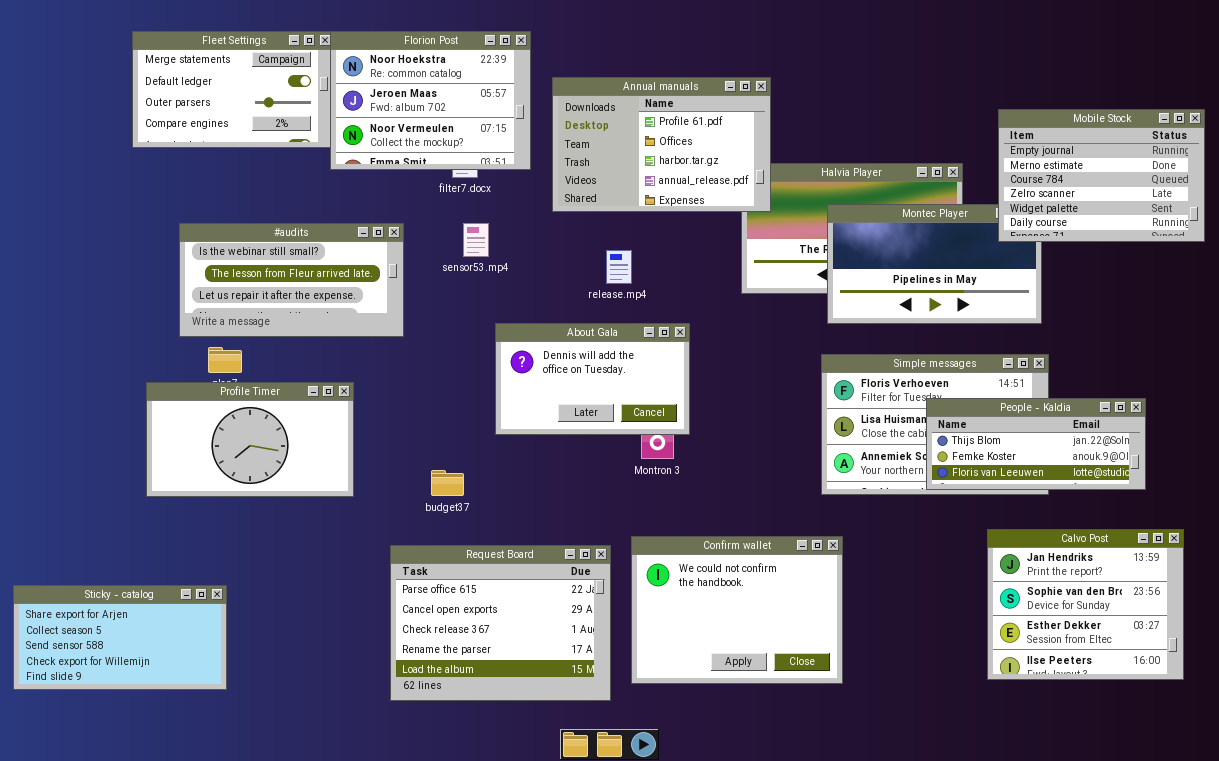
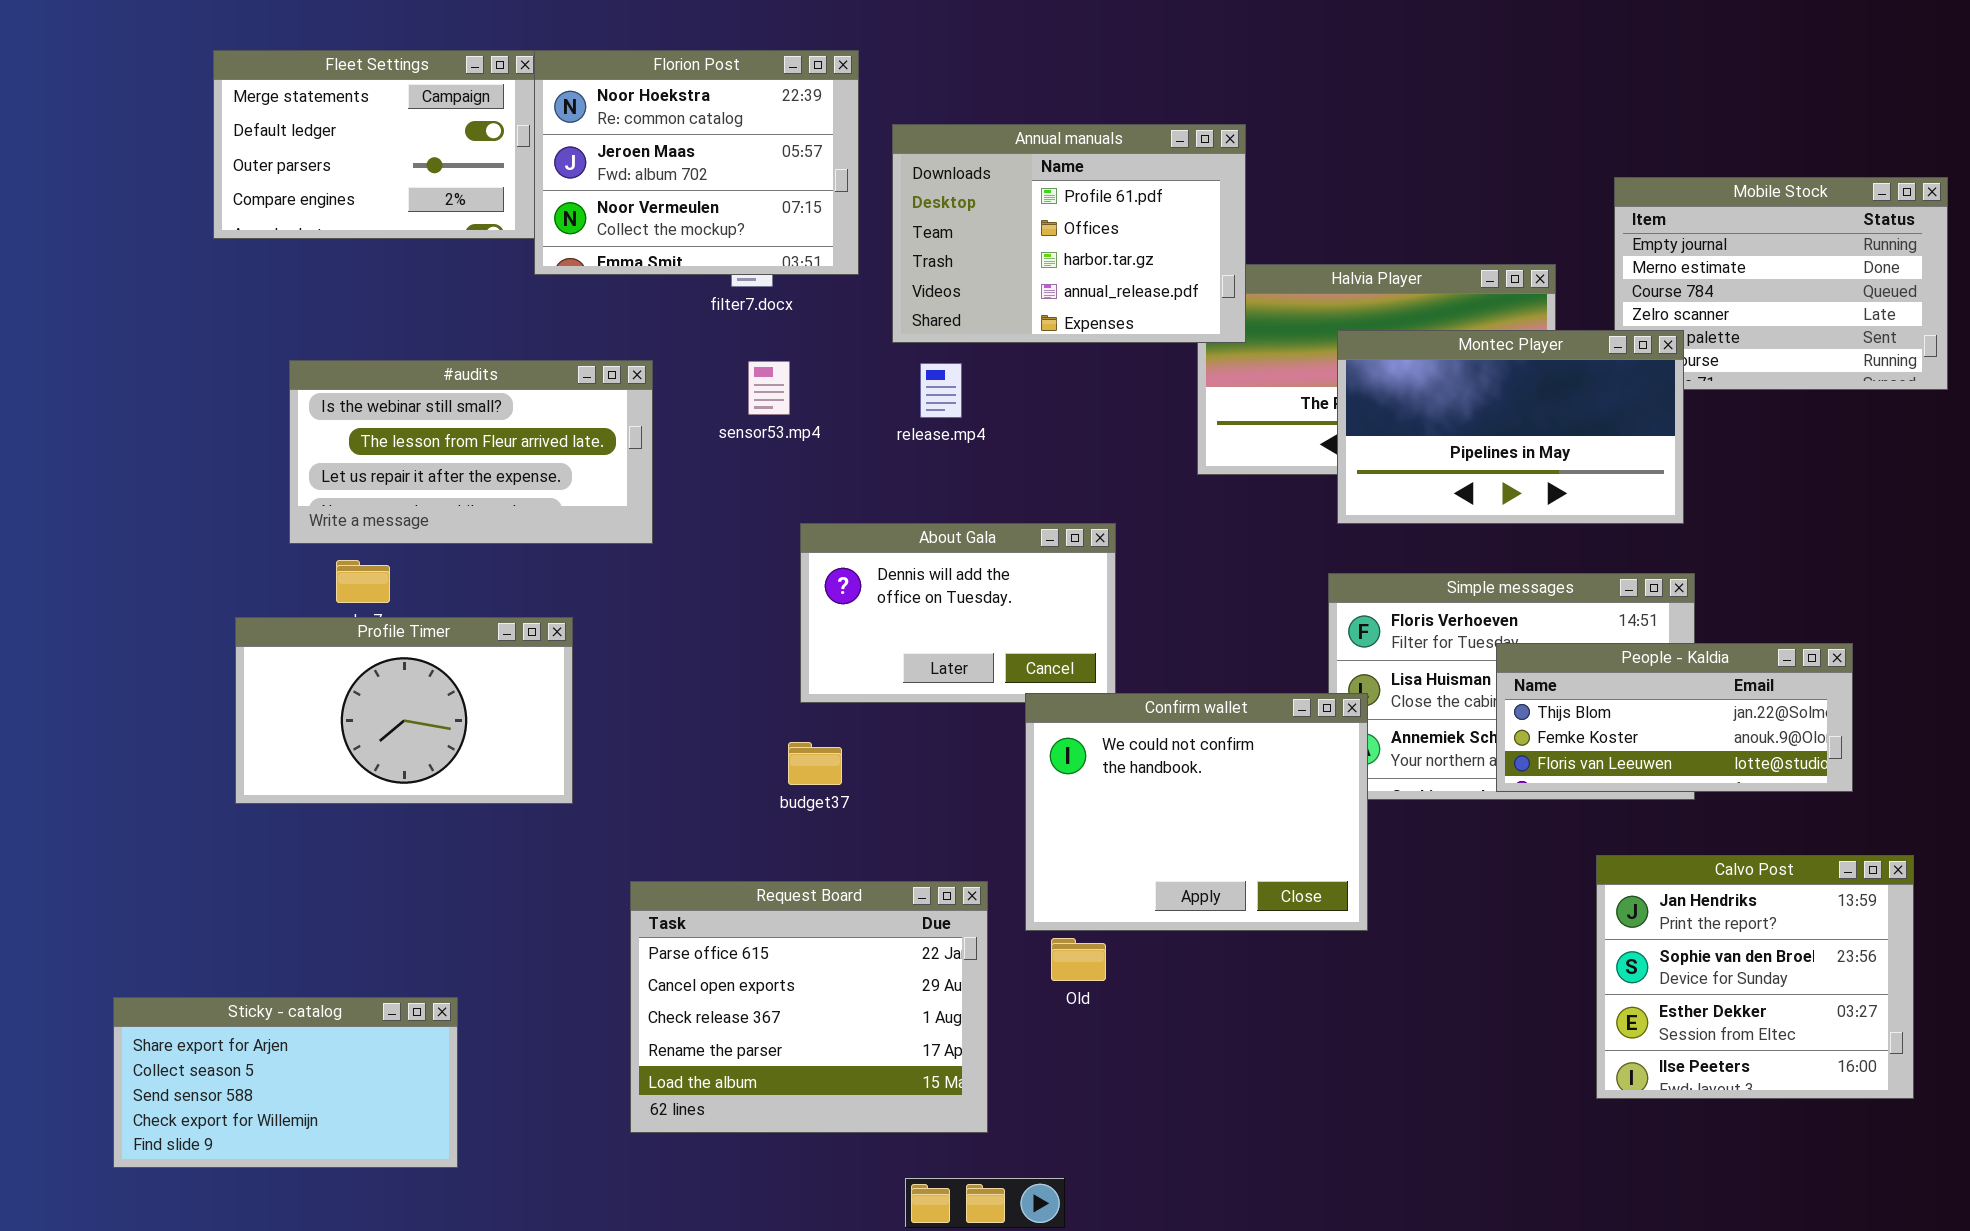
Montec Player: [827,204,1042,324] -> [1337,330,1684,524], raised
release.mp4: [606,250,632,284] -> [920,363,962,418], moved
budget37: [431,470,464,496] -> [788,742,842,785], moved
Confirm wallet: [631,536,843,684] -> [1025,693,1368,931], moved
Sticky - catalog: [13,585,227,690] -> [113,997,458,1168], moved

